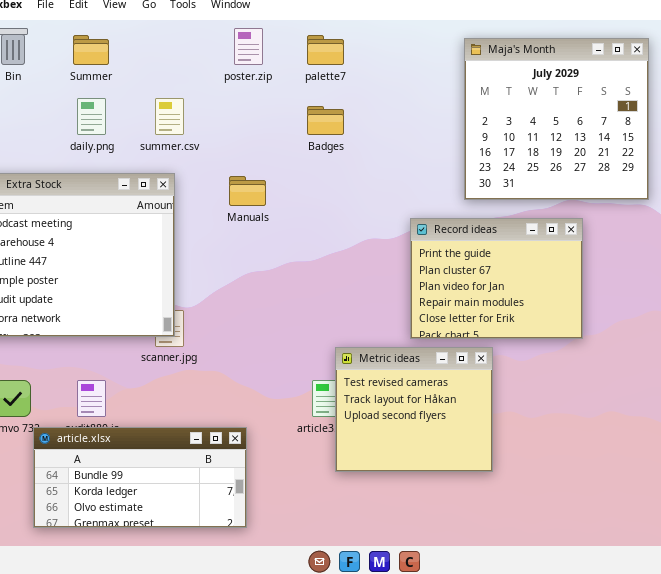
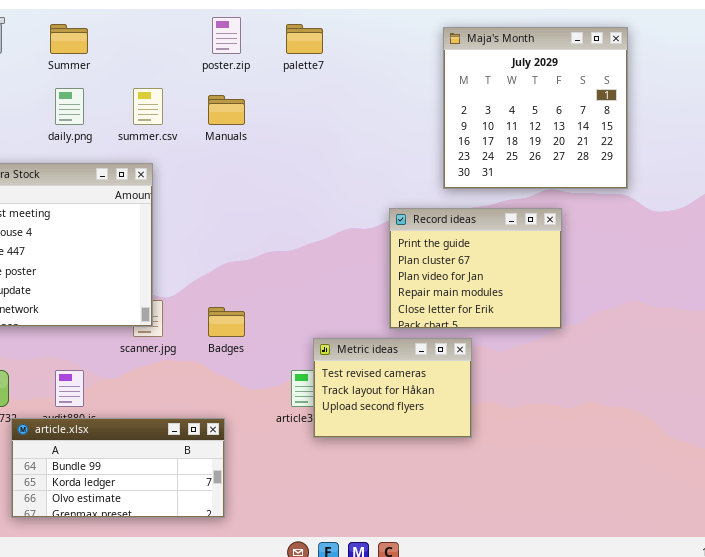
Badges: [307,106,344,135] -> [208,307,245,337], moved
Manuals: [229,176,266,206] -> [208,95,245,125], moved
Metric ideas: [335,347,493,472] -> [313,338,472,438], resized

